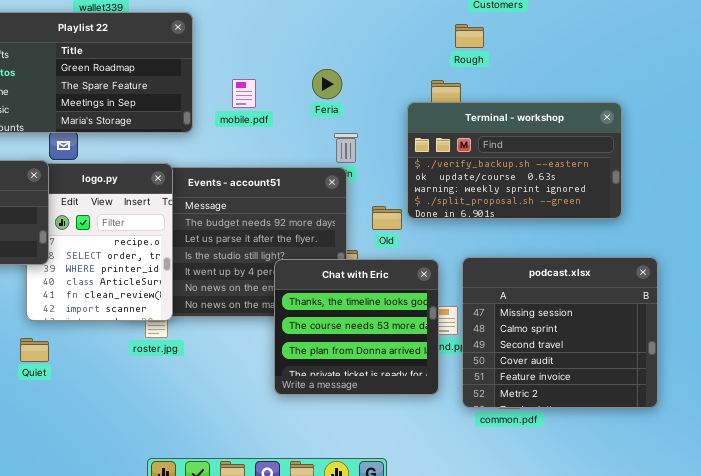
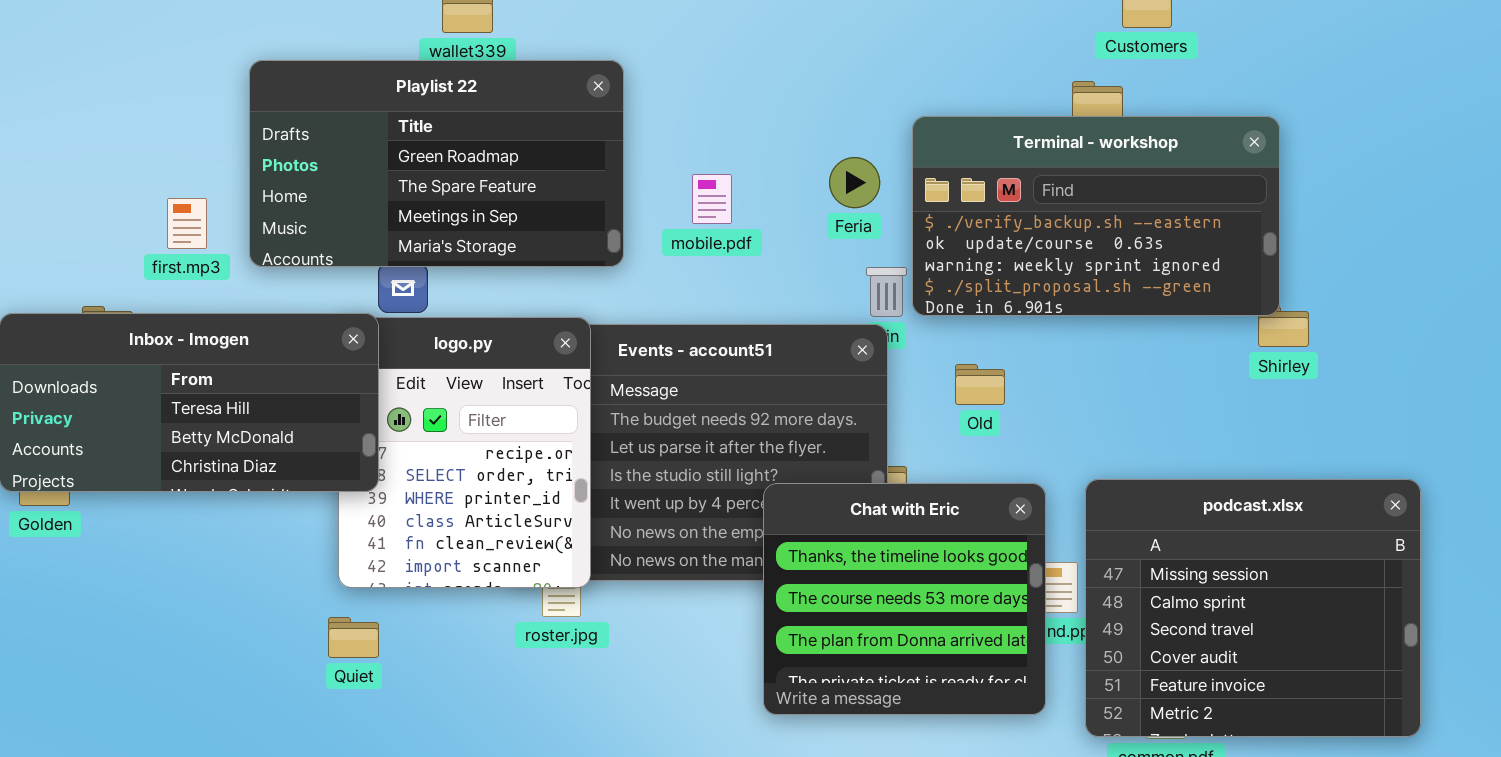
Terminal - workshop: [407,102,622,219] -> [912,116,1280,316], moved
Old: [372,206,402,230] -> [955,364,1005,405], moved

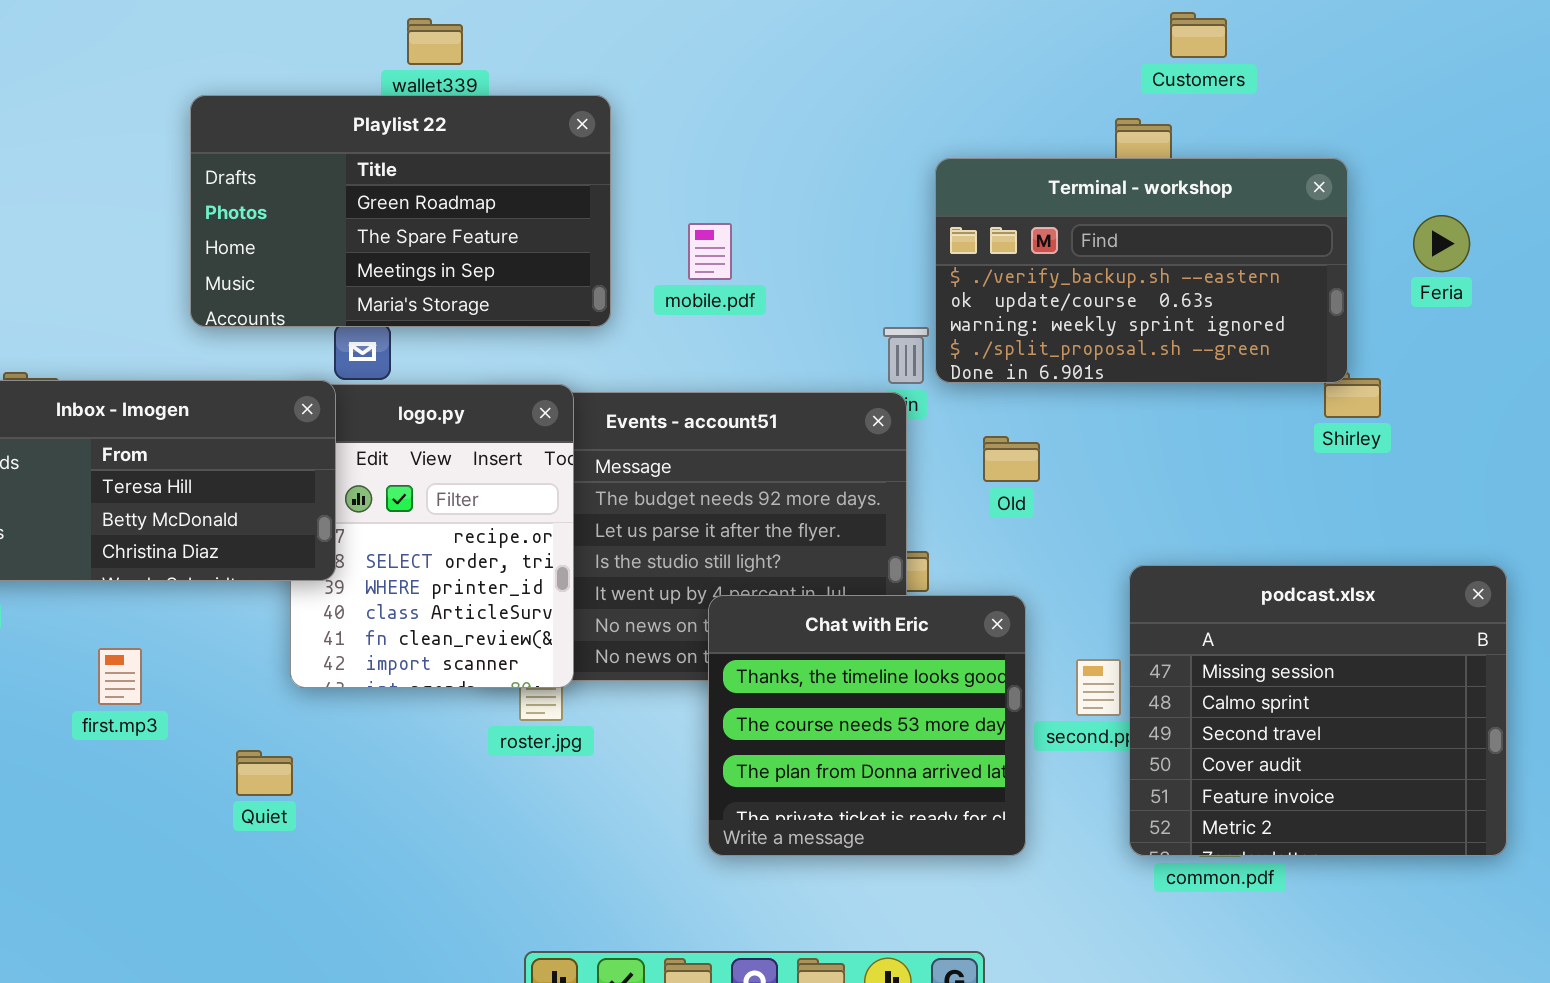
Feria: [829,157,880,208] -> [1413,215,1470,272], moved
first.mp3: [167,198,207,249] -> [98,648,142,705], moved
Chat with Eric: [763,483,1046,715] -> [708,595,1026,856], moved
Quiet: [328,617,379,658] -> [236,750,293,796], moved

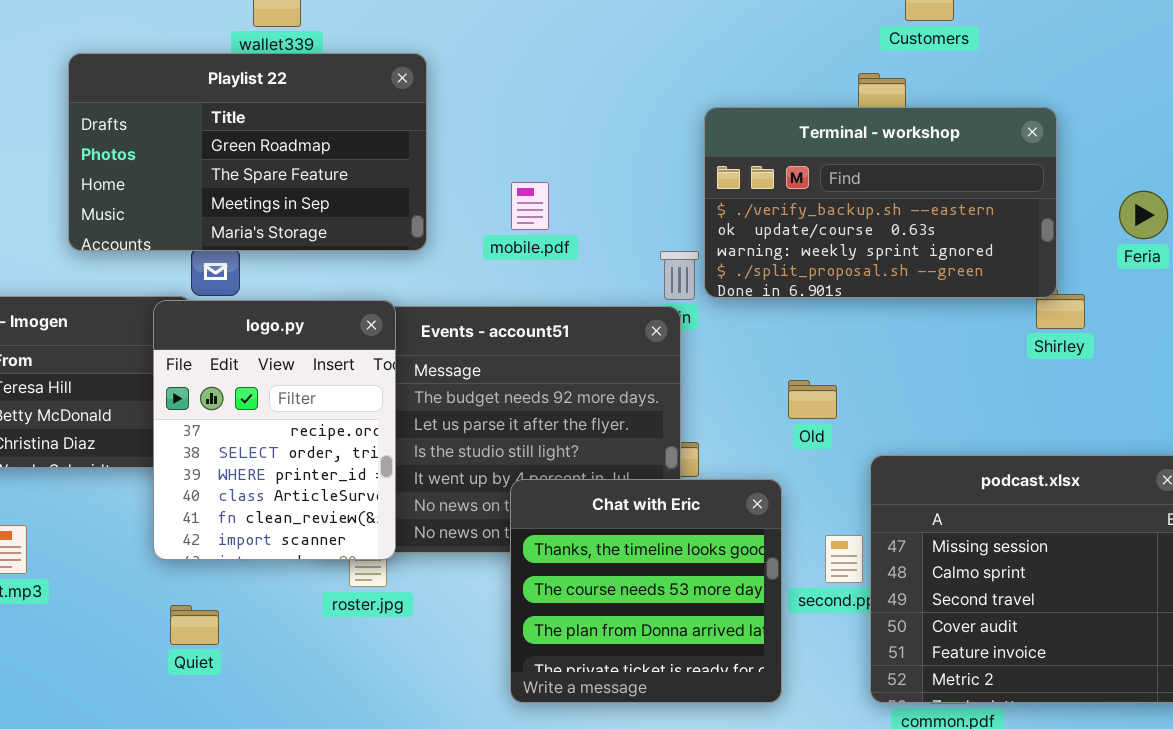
Feria: [1413,215,1470,272] -> [1119,191,1168,239], moved
mobile.pdf: [688,223,732,280] -> [511,182,549,230], moved
logo.py: [290,384,574,688] -> [153,300,396,560], raised
Old: [983,436,1040,482] -> [788,380,837,419], moved
Quiet: [236,750,293,796] -> [170,605,219,645], moved

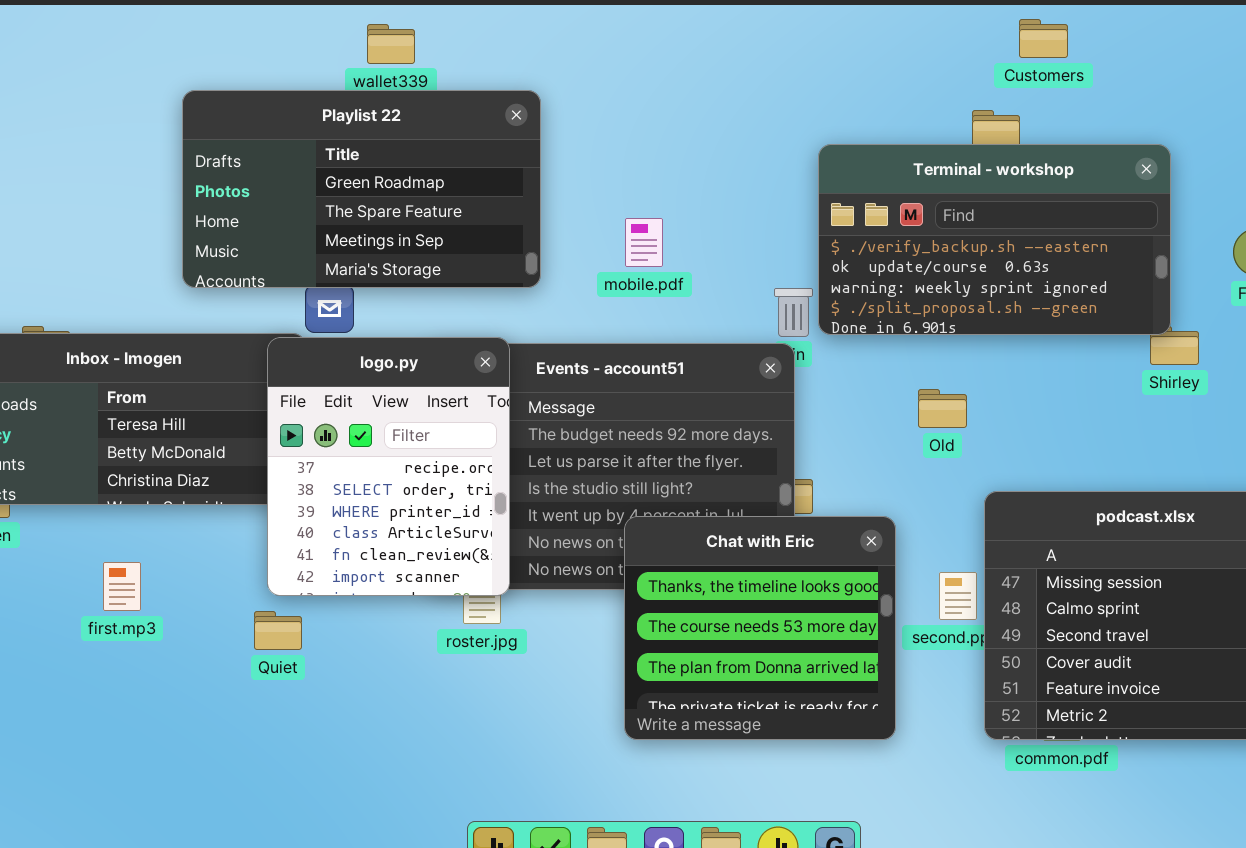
Old: [788,380,837,419] -> [918,389,967,428], moved
Quiet: [170,605,219,645] -> [254,611,302,650], moved

